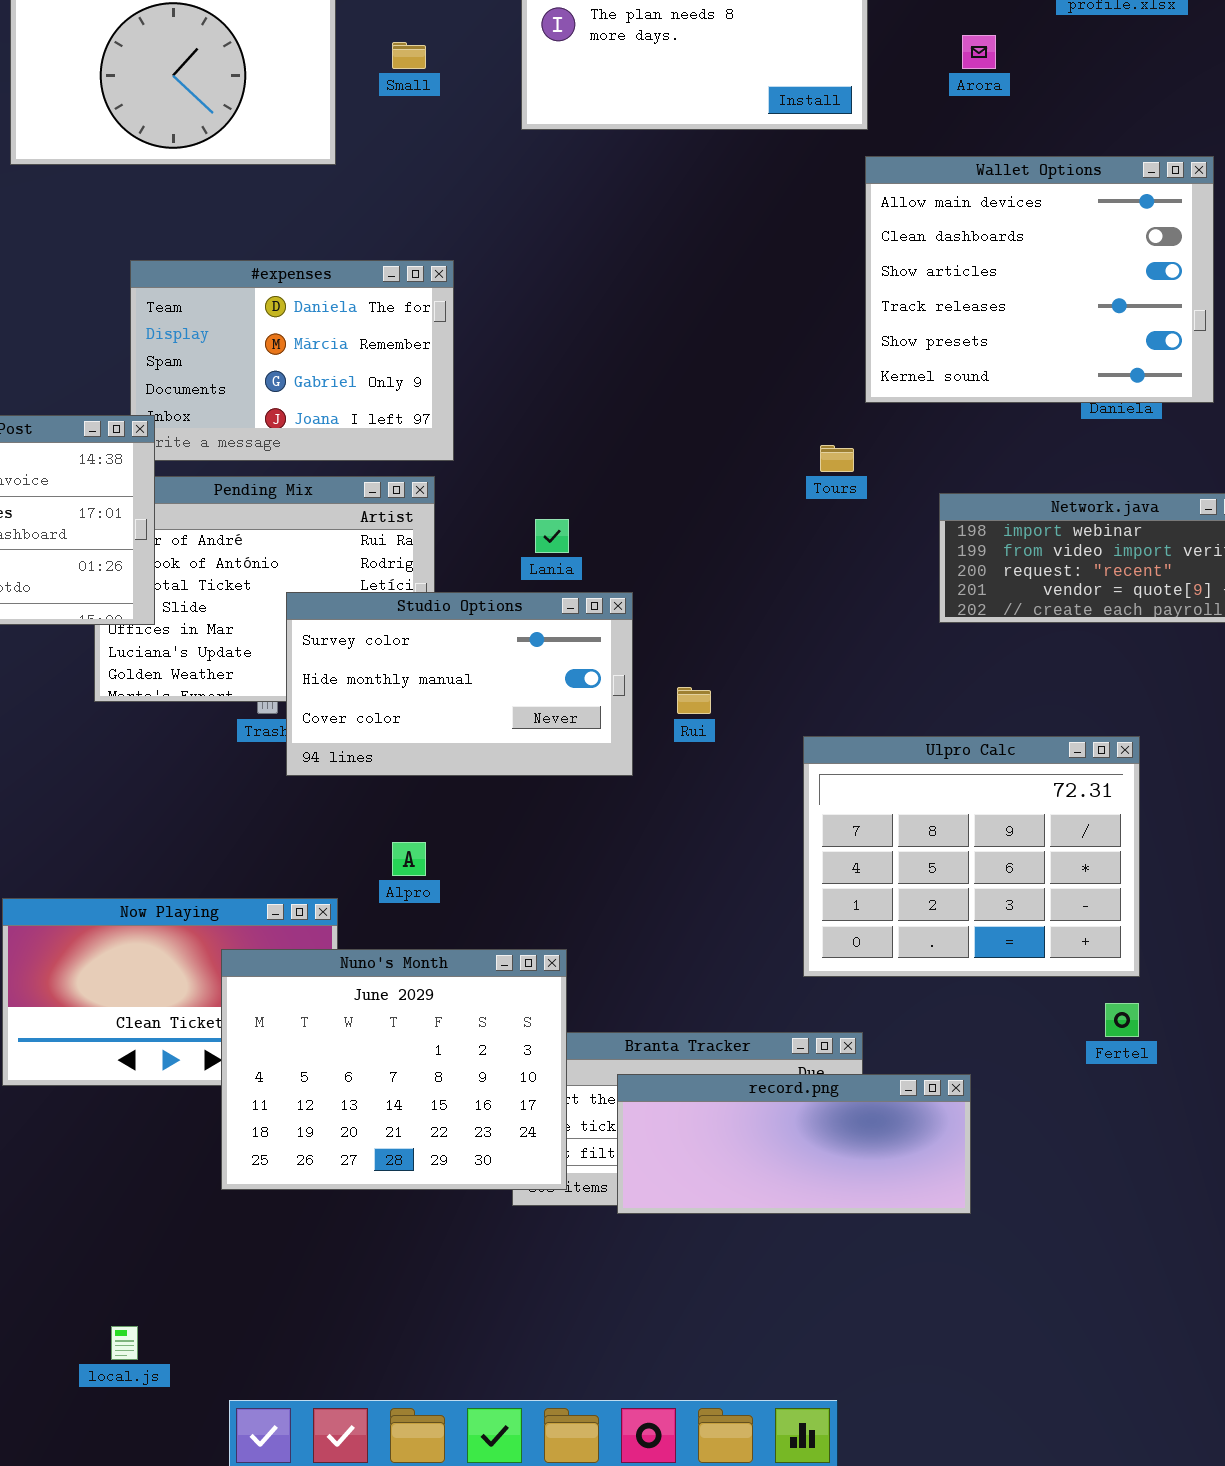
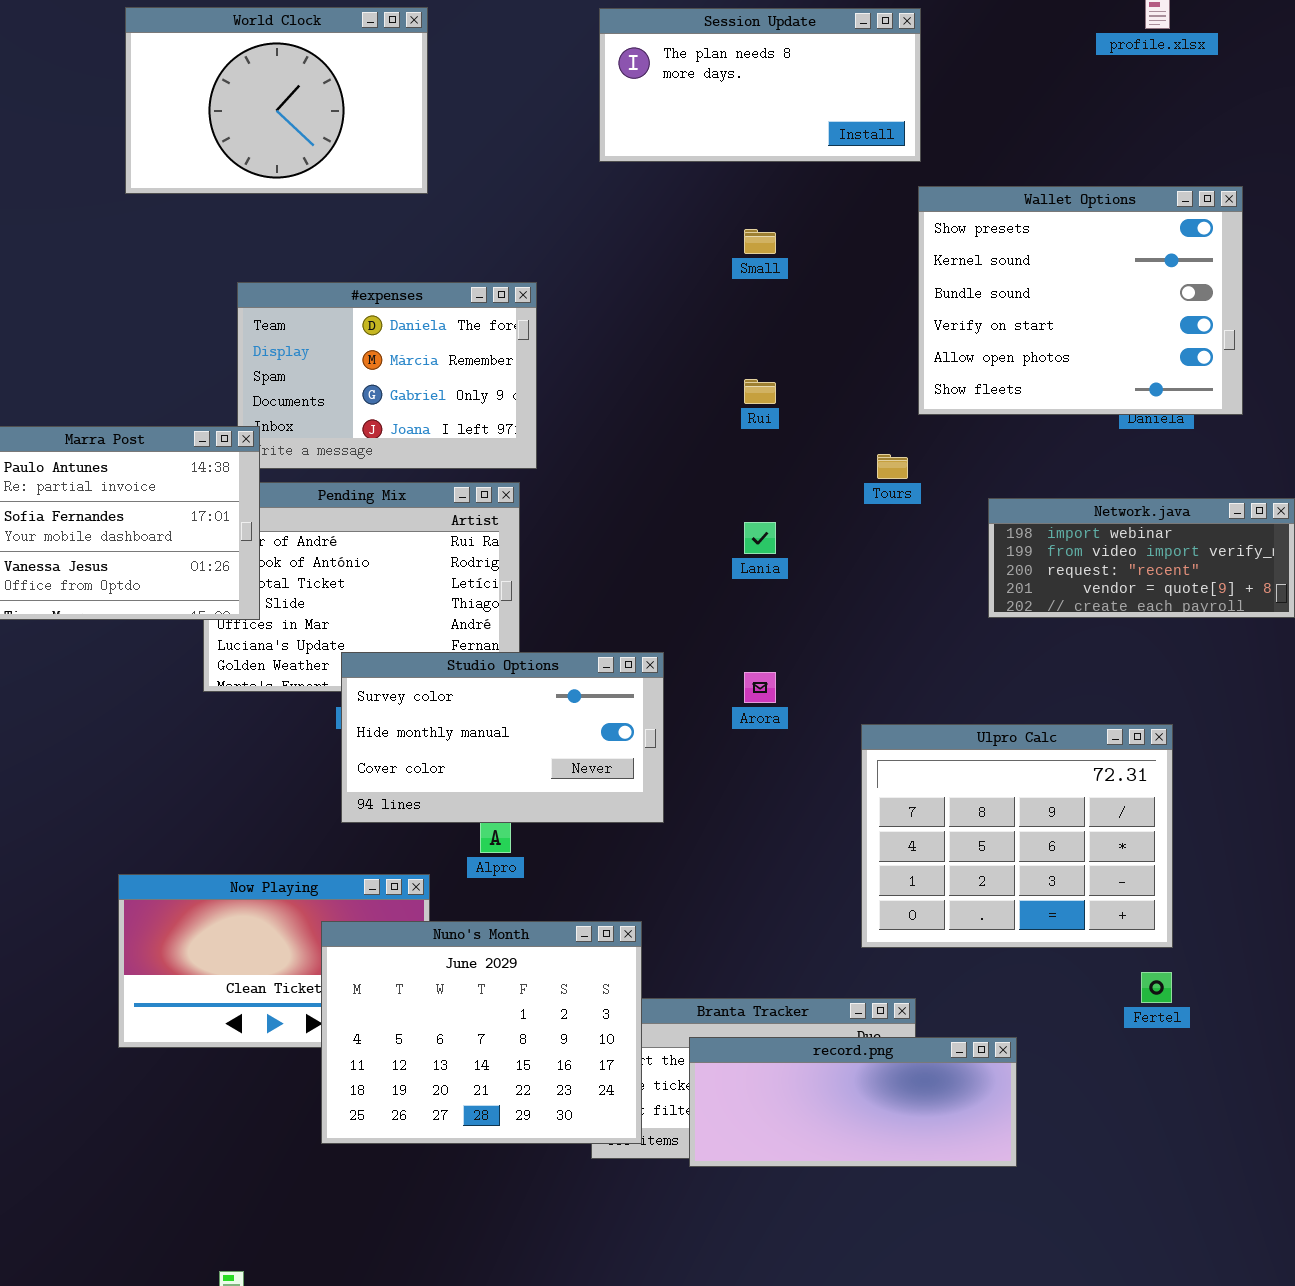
Arora: [962,35,996,69] -> [744,672,776,703], moved
Small: [392,42,426,69] -> [744,229,776,254], moved
Wallet Options: [865,156,1214,403] -> [918,186,1243,415], scrolled down 4 rows
Lania: [535,519,569,553] -> [744,522,776,554], moved
Studio Options: [286,592,633,776] -> [341,652,664,823], moved
Rui: [677,687,711,714] -> [744,379,776,404], moved

